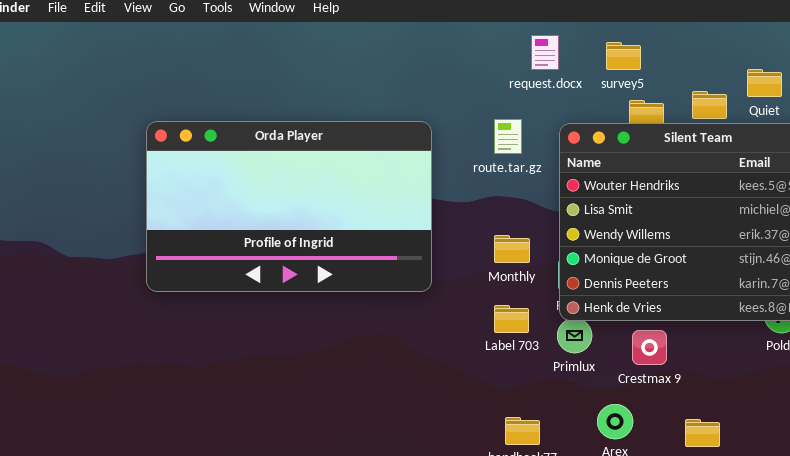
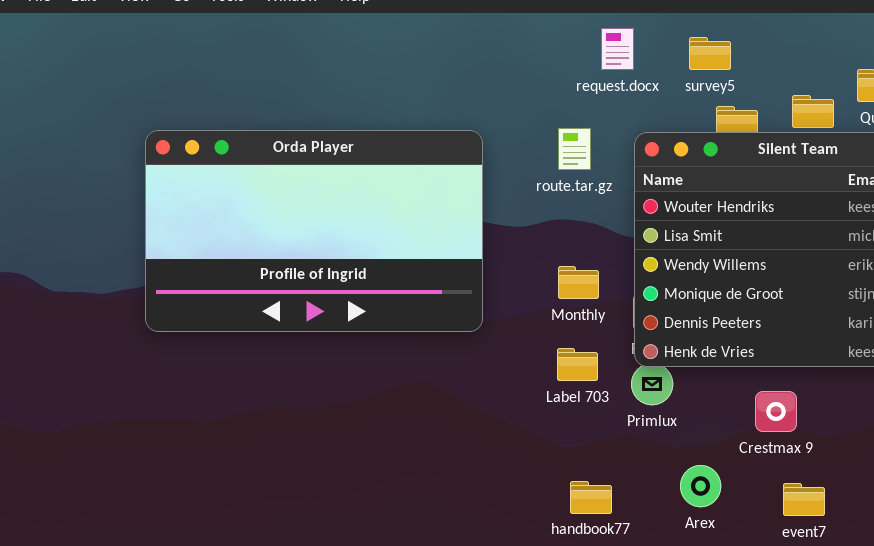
Crestmax 9: [632,330,667,365] -> [755,391,797,432], moved

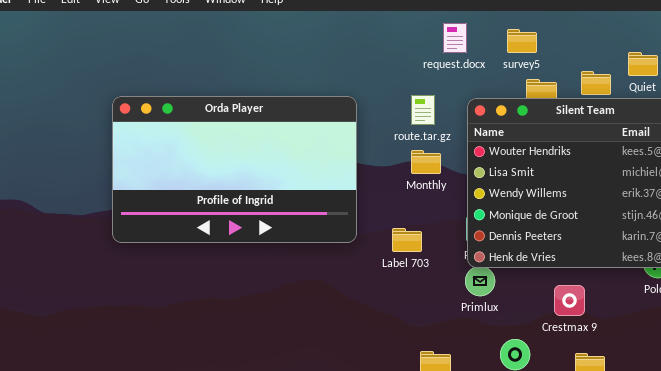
Monthly: [558,266,599,299] -> [411,150,441,174], moved
Label 703: [557,348,598,381] -> [392,228,422,252], moved

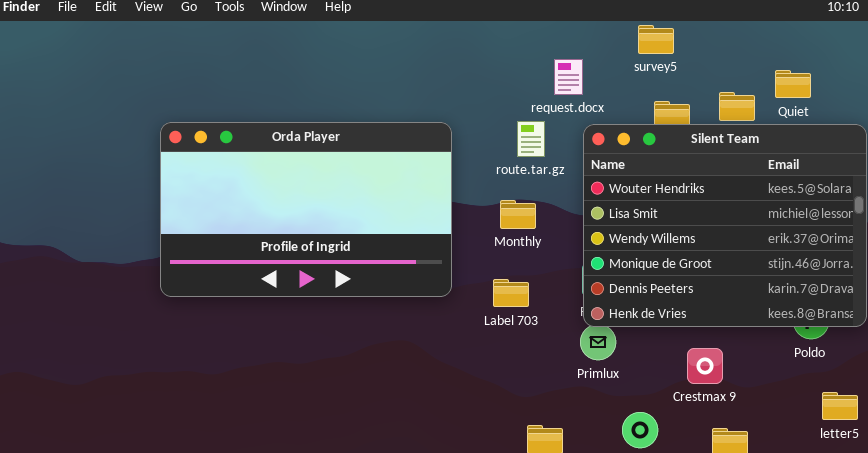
request.docx: [443,23,467,53] -> [554,59,583,95], moved
survey5: [507,29,537,53] -> [638,25,674,54], moved
Monthly: [411,150,441,174] -> [500,200,536,229], moved

